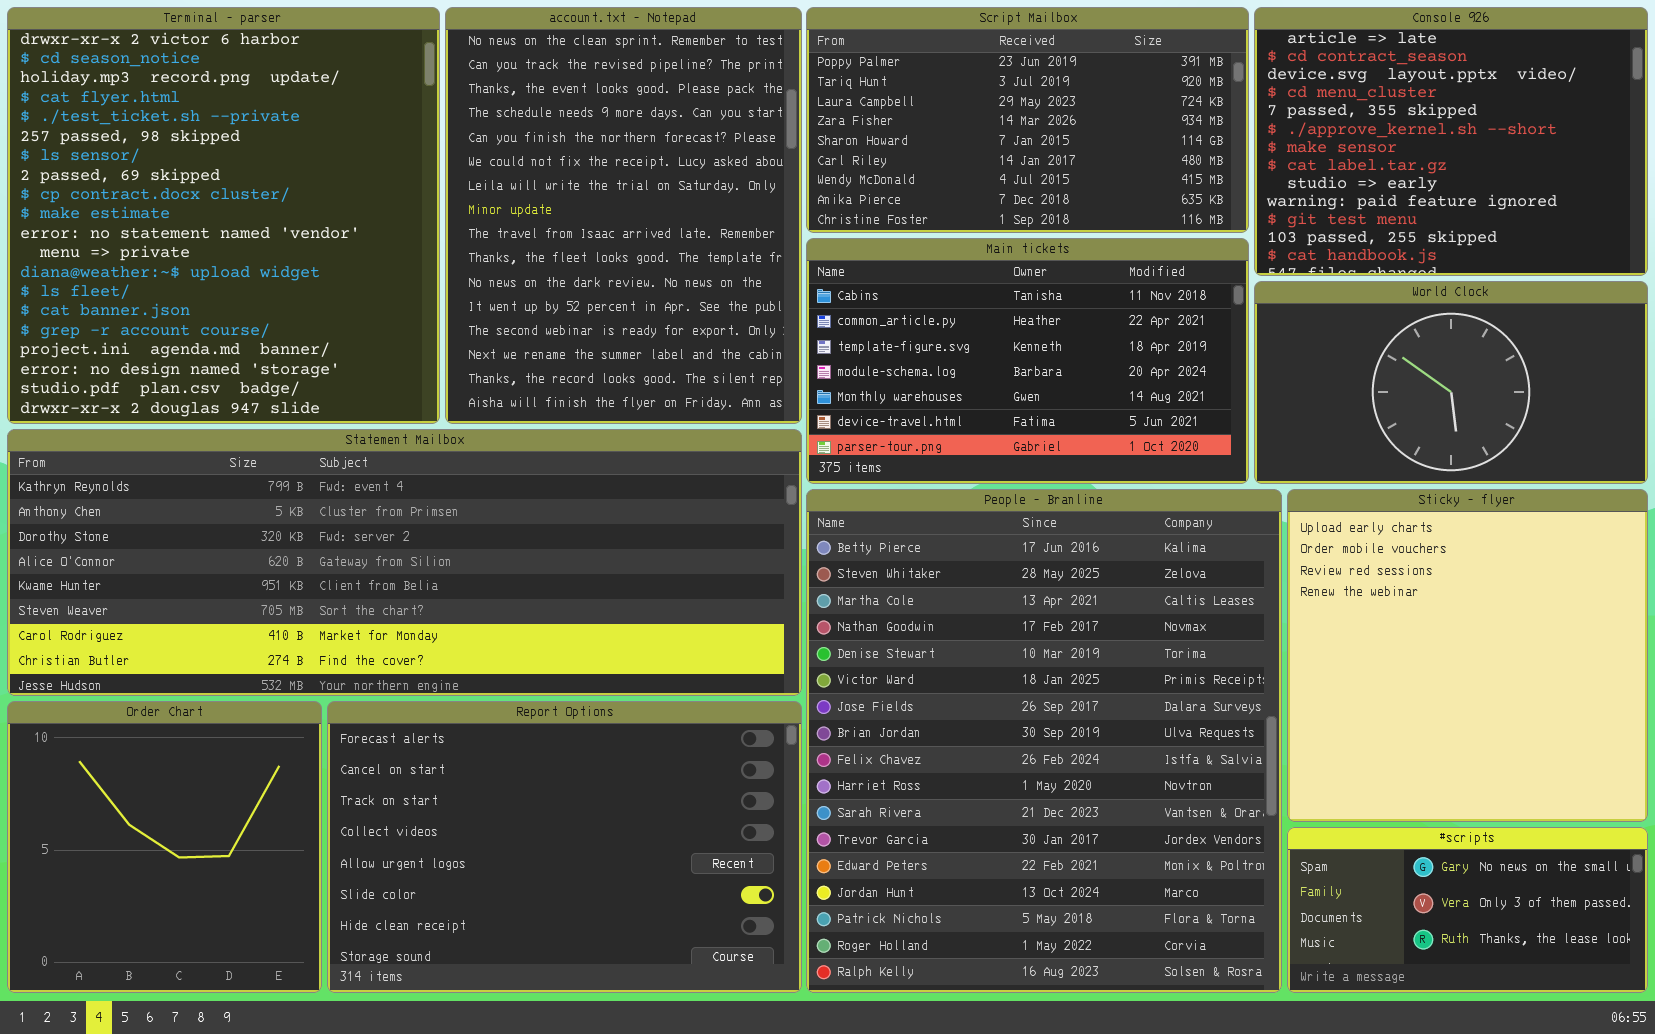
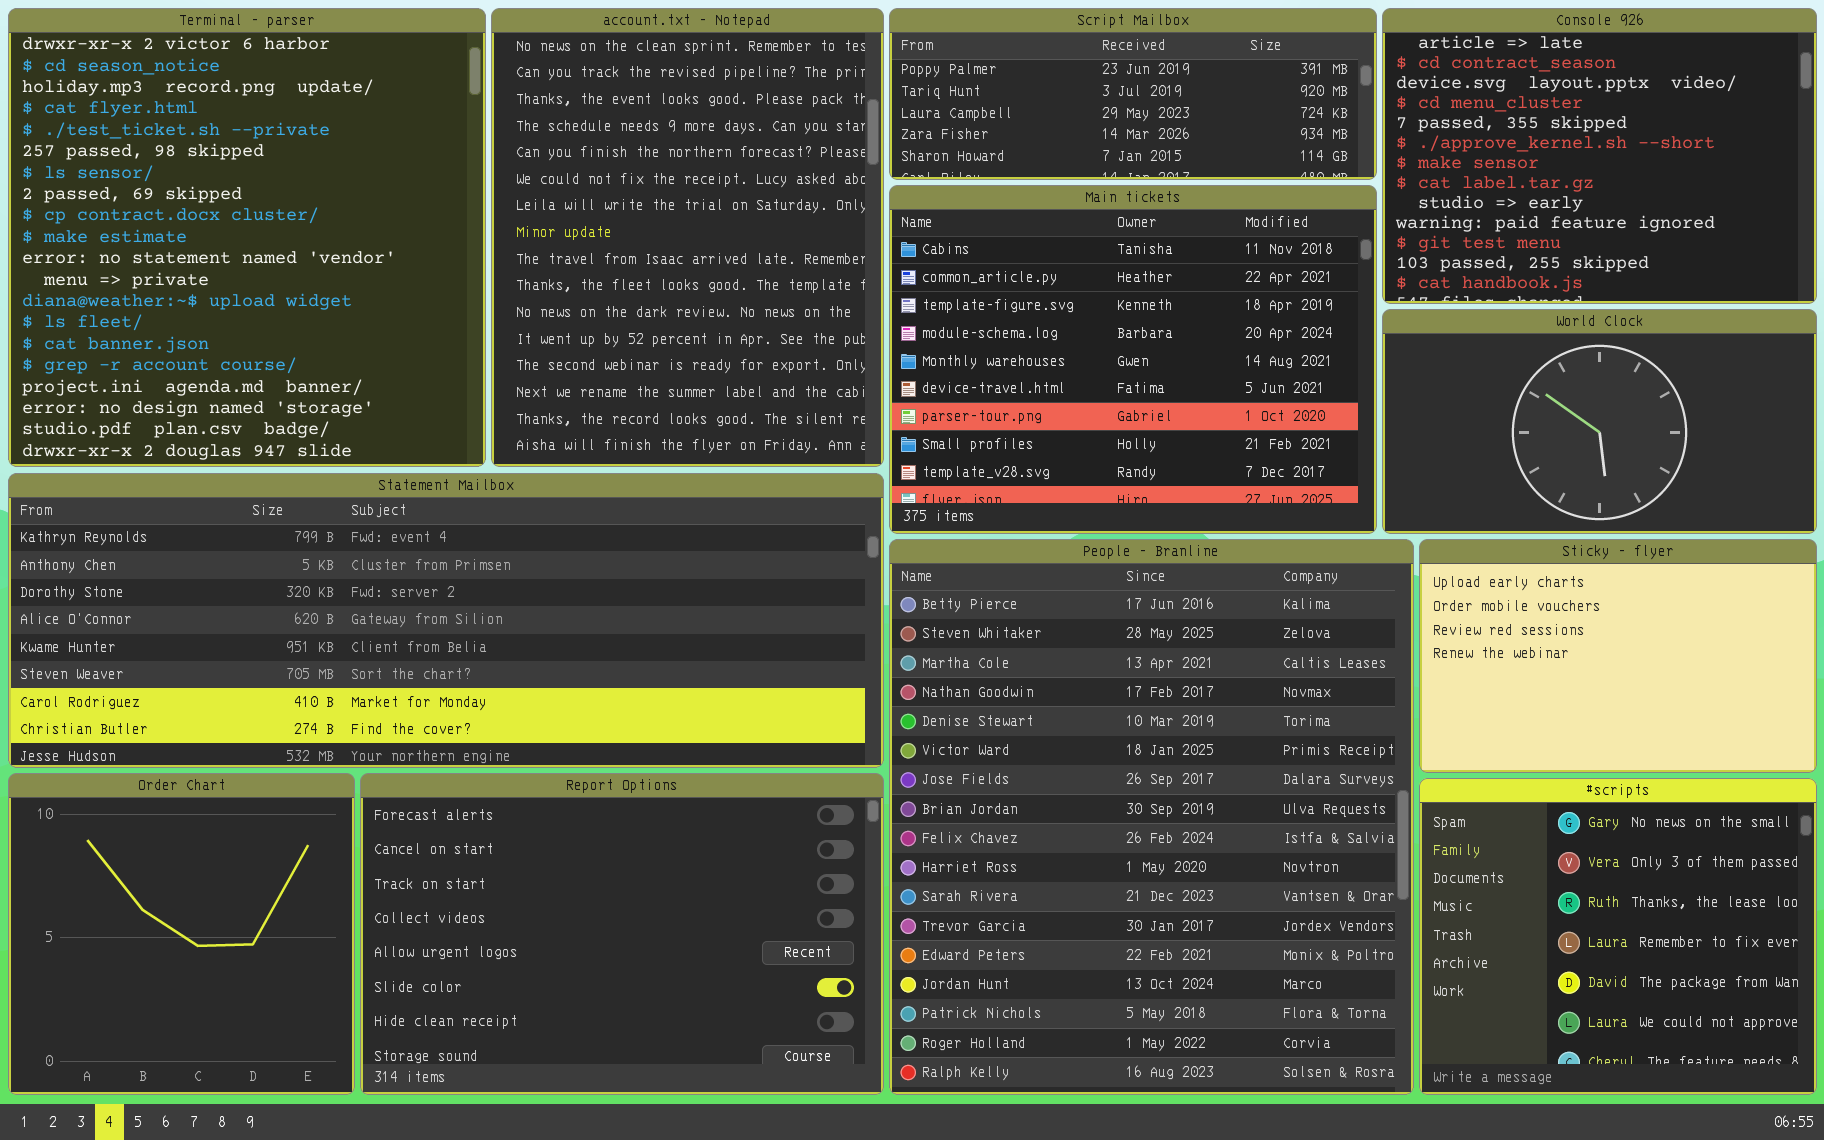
Script Mailbox: [806,7,1249,233] -> [889,8,1377,180], resized
Main tickets: [806,238,1249,484] -> [889,185,1377,534], resized
Sticky - flyer: [1287,489,1648,822] -> [1419,539,1817,773], resized
#scripts: [1287,827,1648,993] -> [1419,778,1817,1095], resized

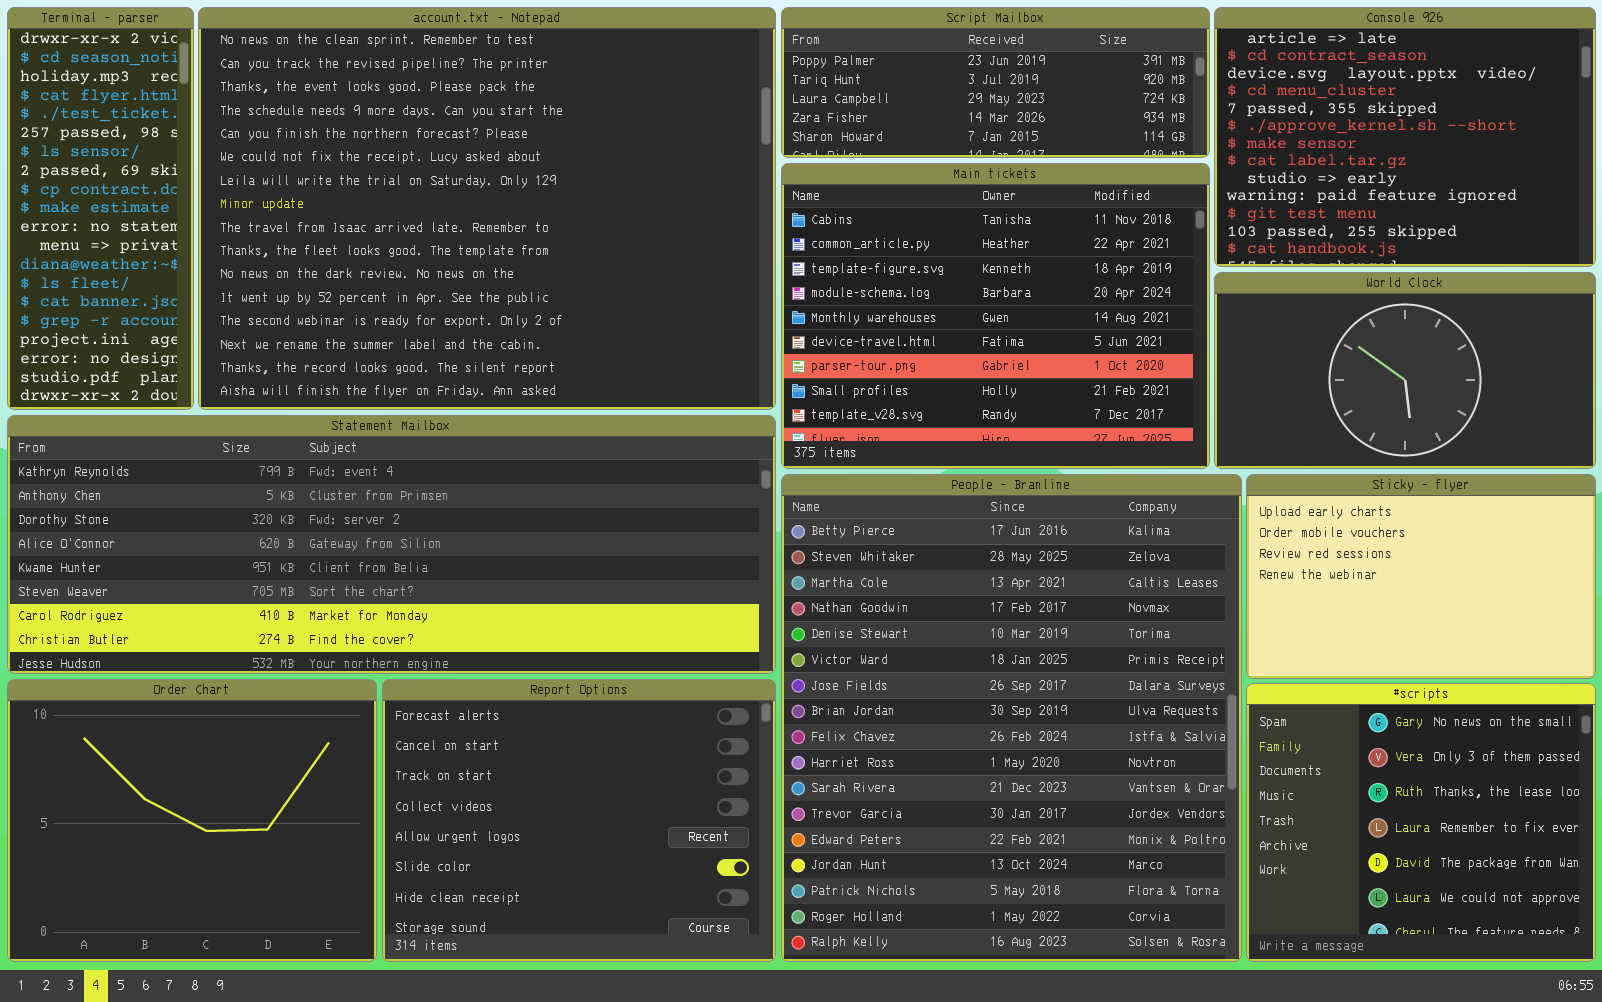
Terminal - parser: [8,8,486,467] -> [7,7,194,410], resized
account.txt - Notepad: [491,8,884,467] -> [198,7,776,410], resized
Order Chart: [8,773,355,1095] -> [7,679,377,962], resized
Report Options: [360,773,884,1095] -> [382,679,776,962], resized

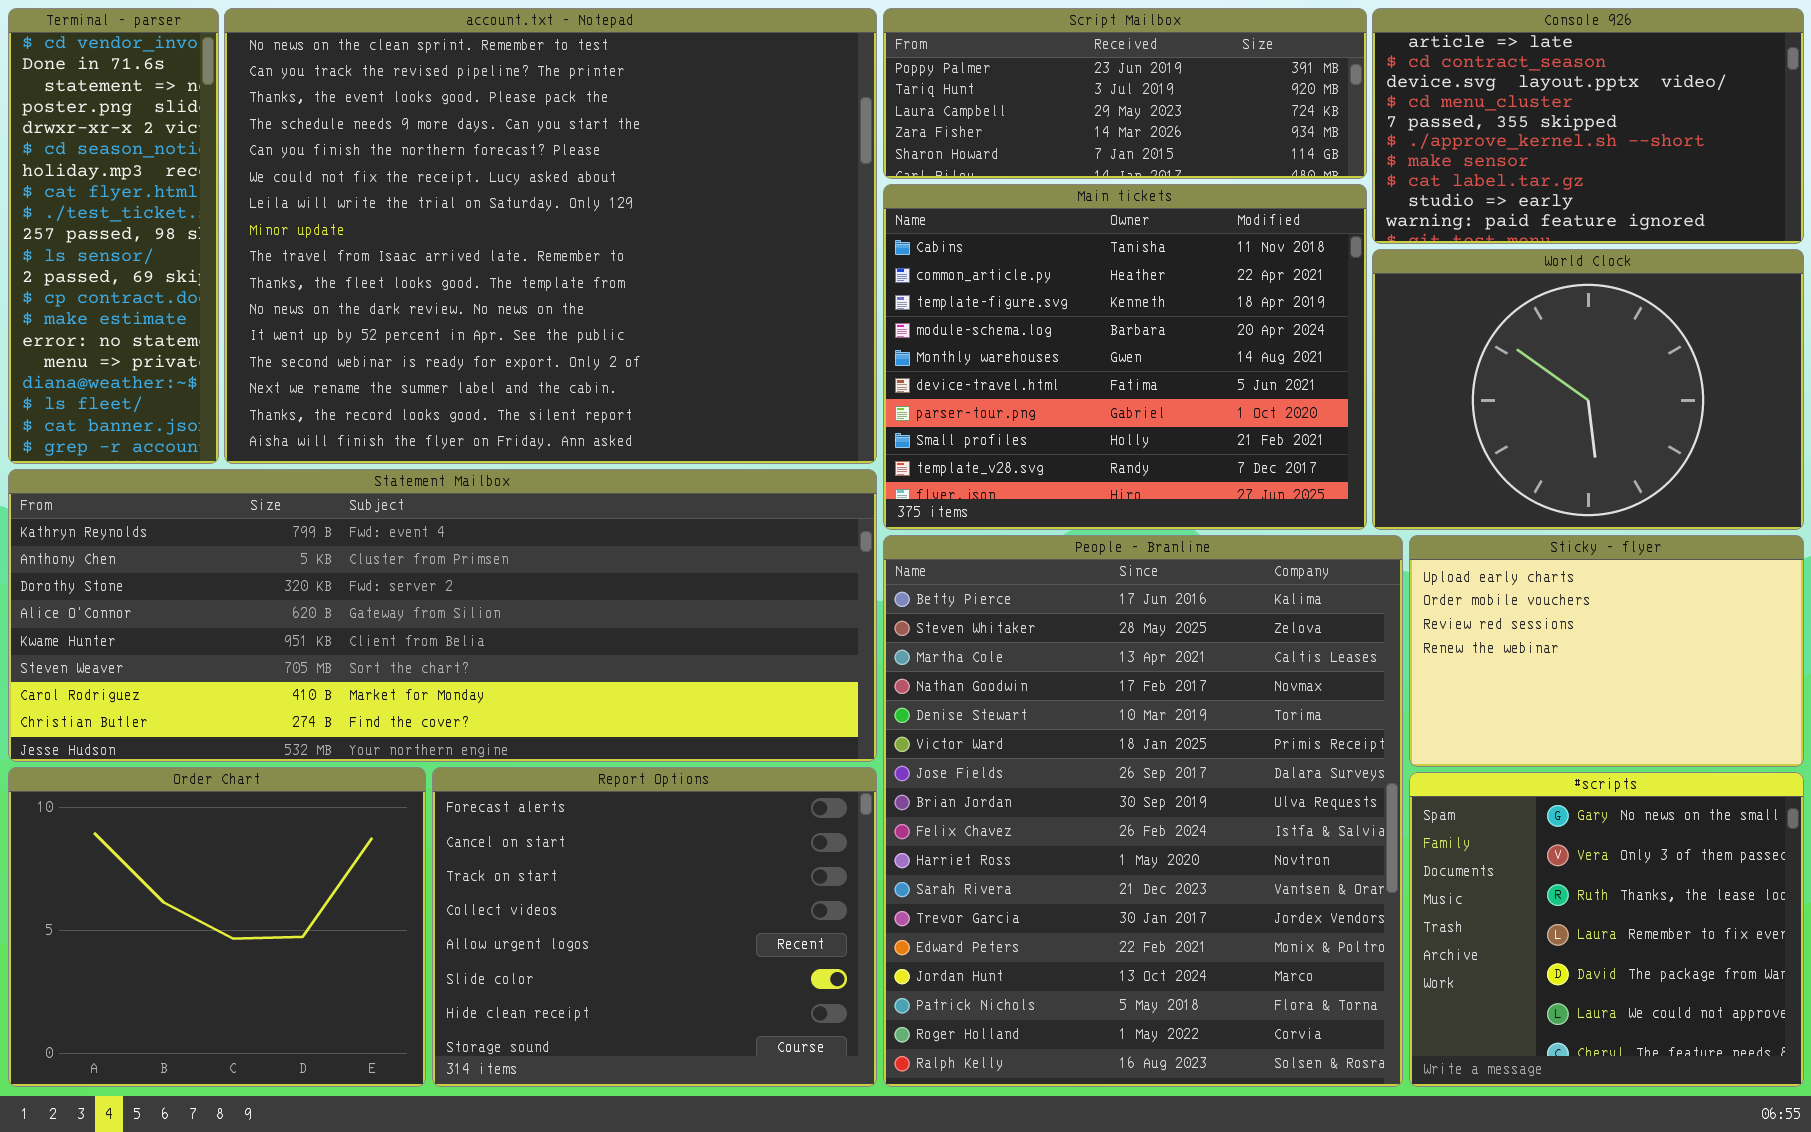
Terminal - parser: [7,7,194,410] -> [8,8,219,464], scrolled up 4 rows
Console 926: [1214,7,1596,267] -> [1372,8,1804,244], resized
World Clock: [1214,272,1596,469] -> [1372,249,1804,530], resized

